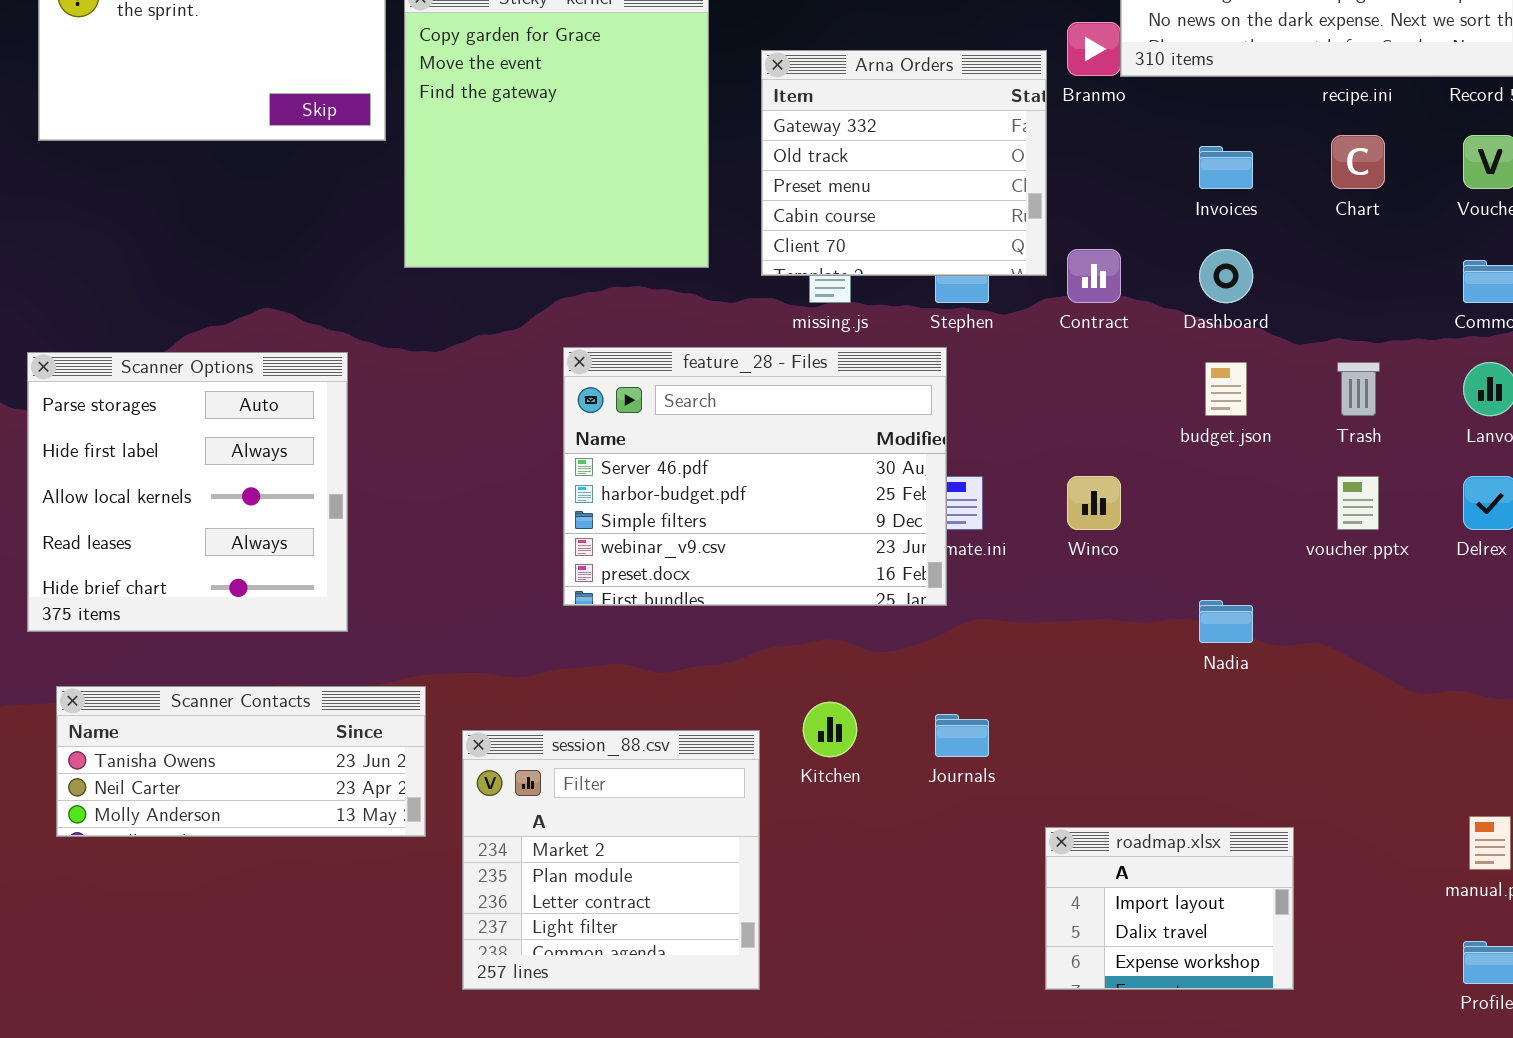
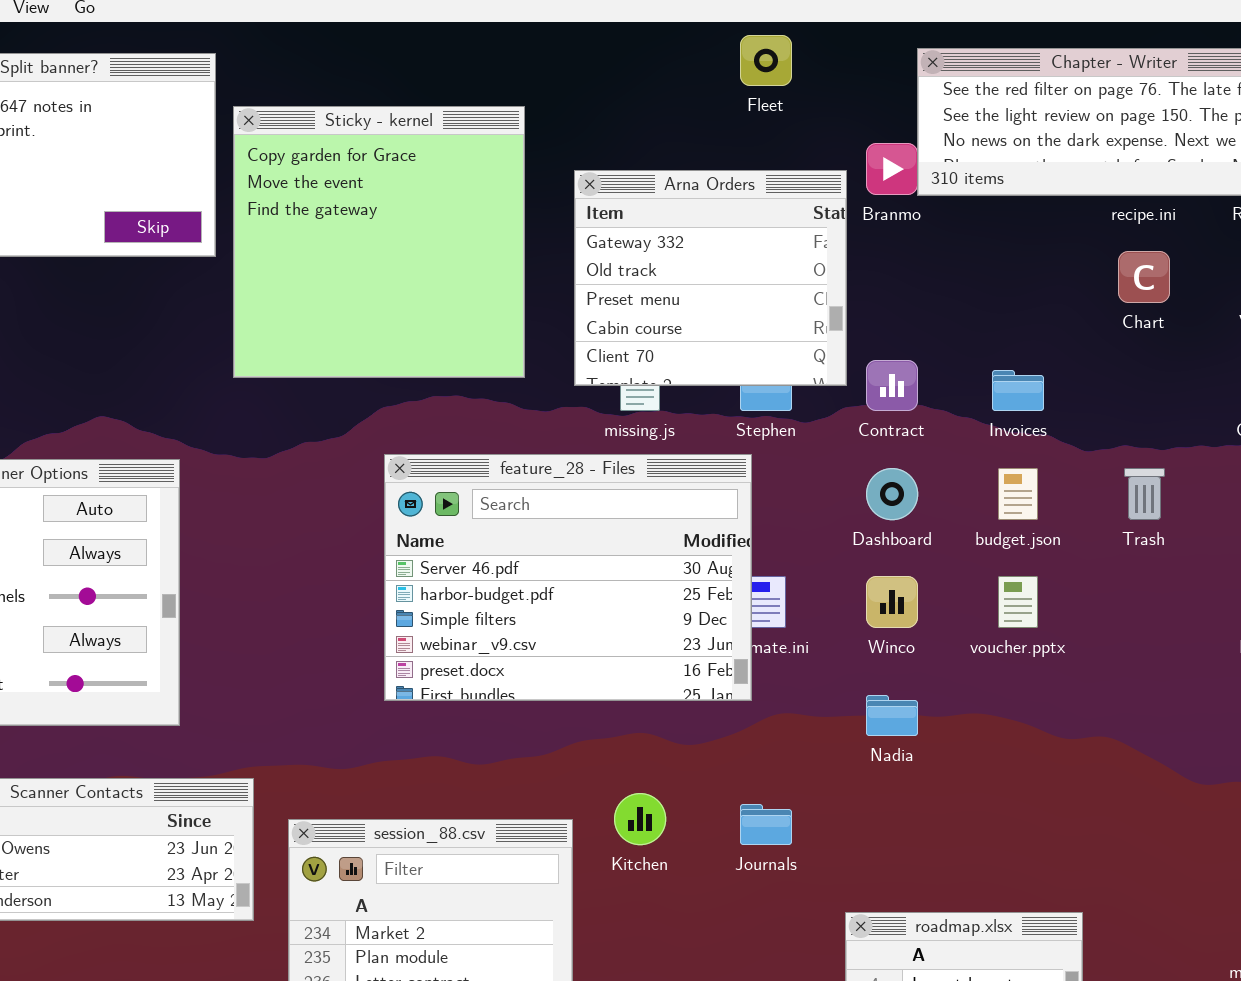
Invoices: [1199,146,1253,189] -> [992,370,1044,411], moved
Dashboard: [1199,249,1253,303] -> [866,468,918,520], moved
voucher.pptx: [1337,476,1379,530] -> [998,576,1038,628], moved
Nadia: [1199,600,1253,643] -> [866,695,918,736], moved

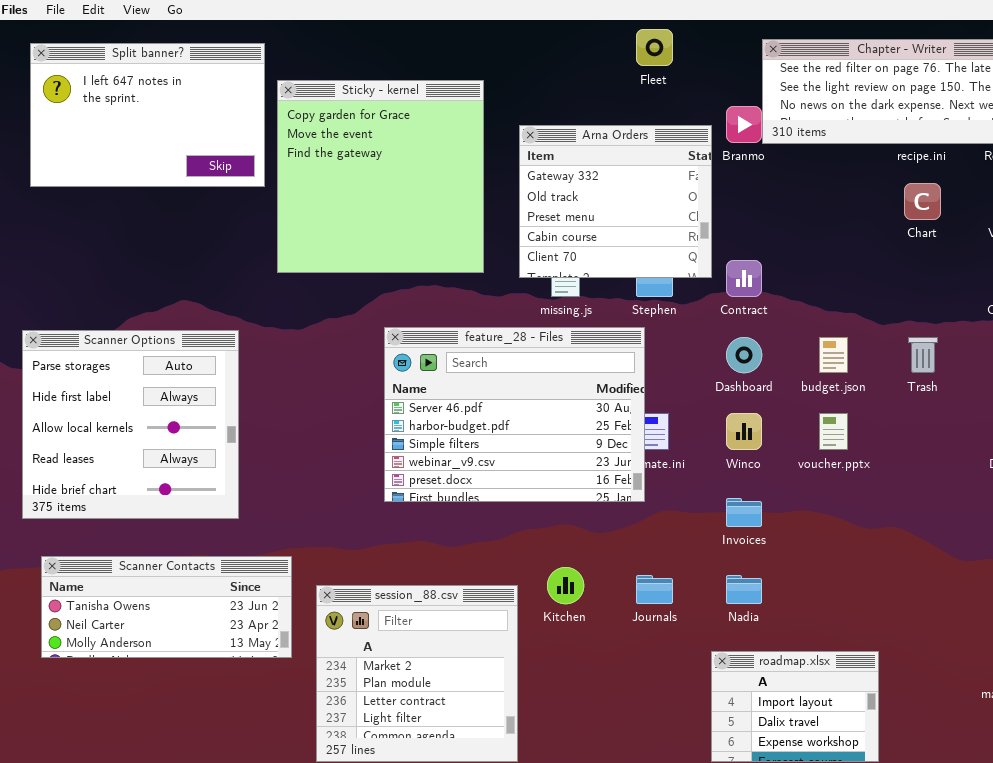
Invoices: [992,370,1044,411] -> [726,498,762,527], moved
Nadia: [866,695,918,736] -> [726,575,762,604], moved

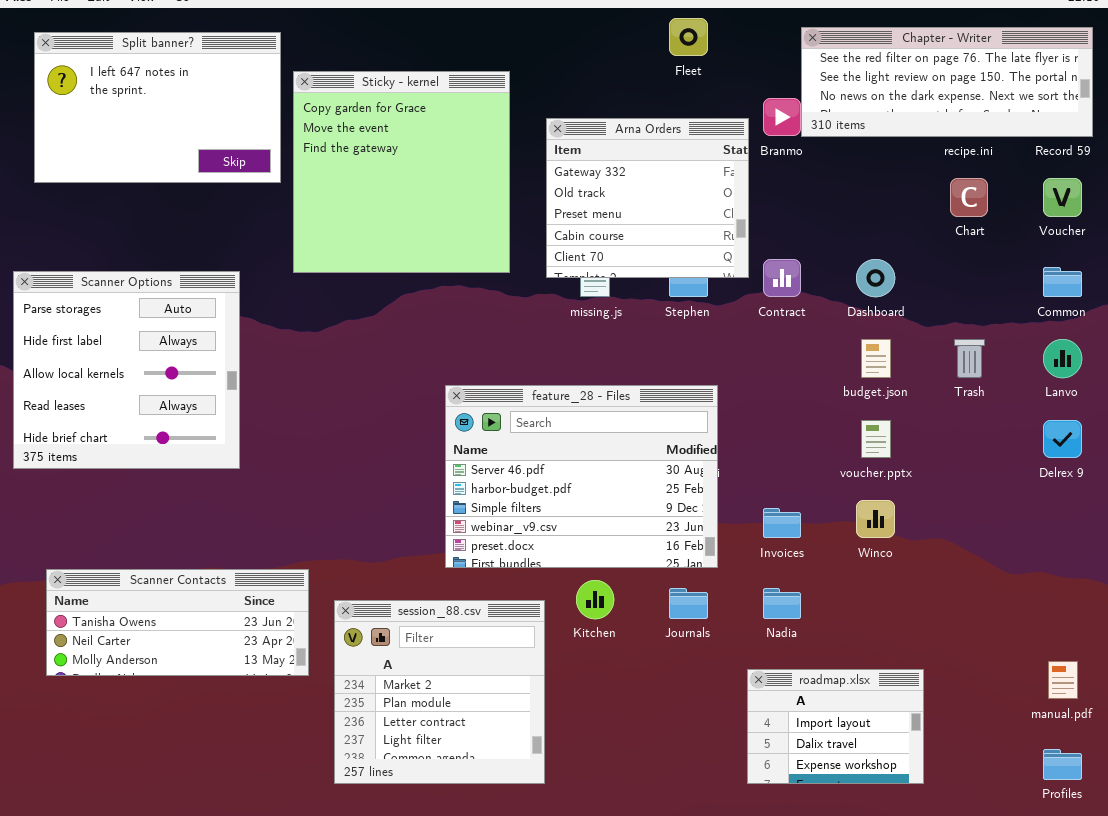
feature_28 - Files: [384,327,645,502] -> [445,385,718,568], moved
Scanner Options: [22,330,239,519] -> [13,271,240,469], moved
Dashboard: [726,337,762,373] -> [856,259,895,297], moved
Winco: [726,413,762,450] -> [856,500,895,538], moved

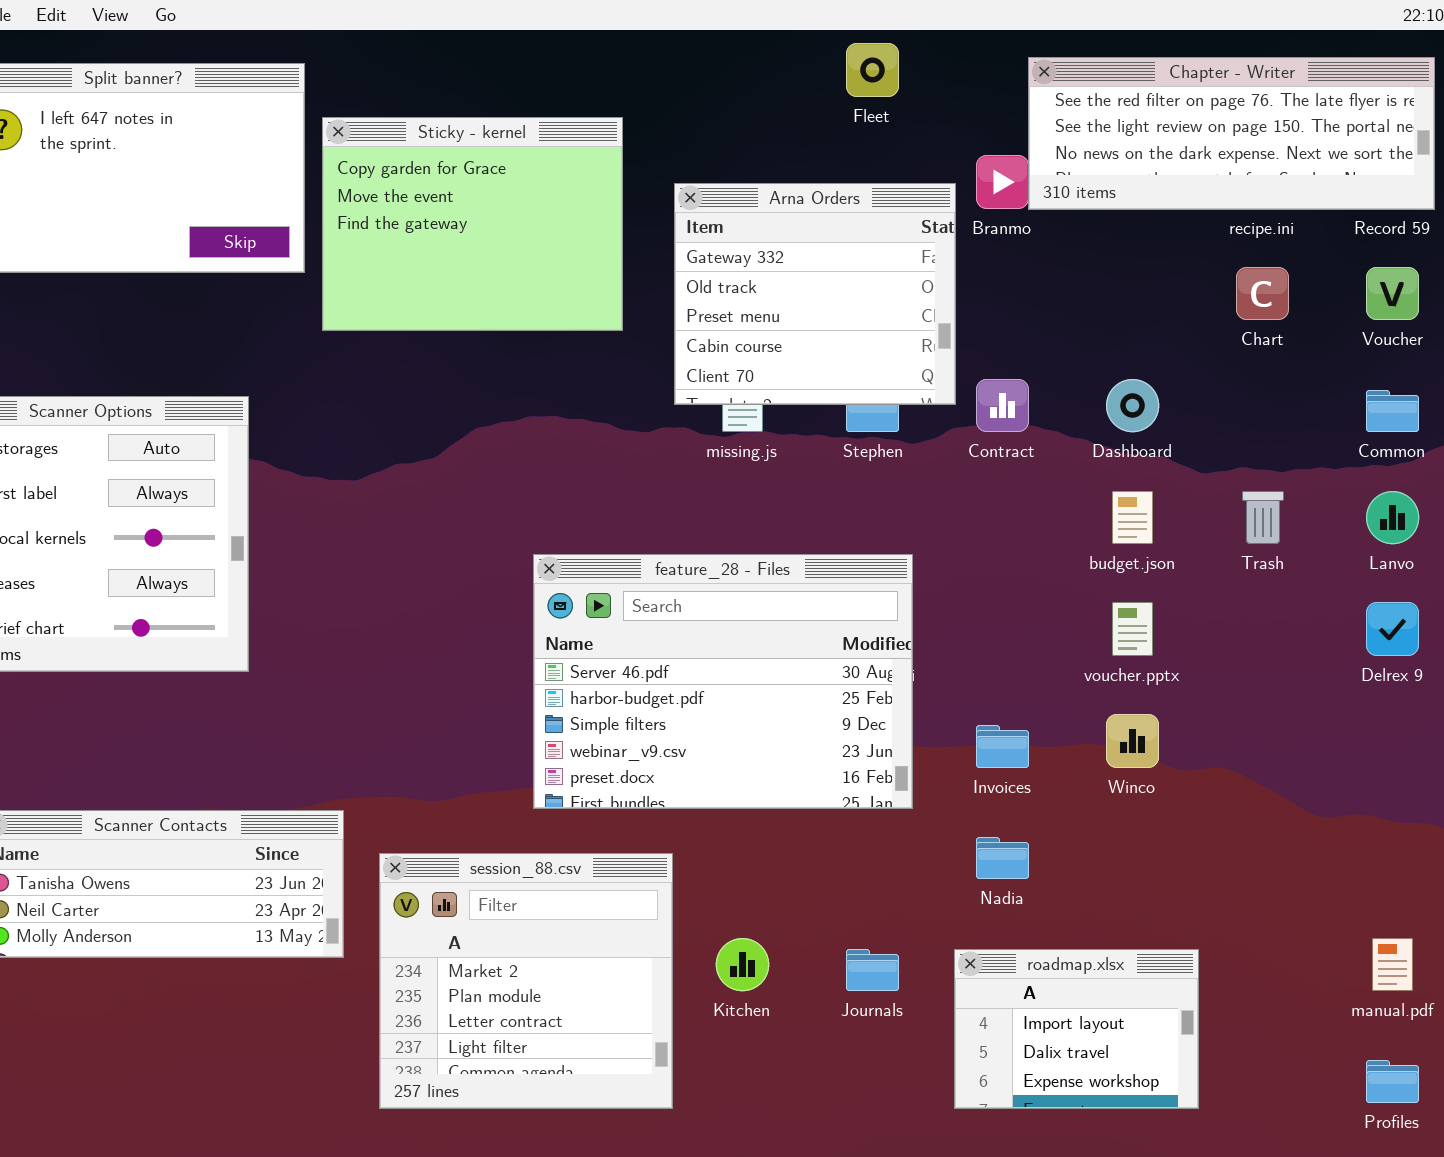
Sticky - kernel: [293,71,510,273] -> [322,117,623,331], resized
Kitchen: [576,580,614,619] -> [716,938,769,991], moved
Journals: [669,588,708,619] -> [846,949,899,991], moved

